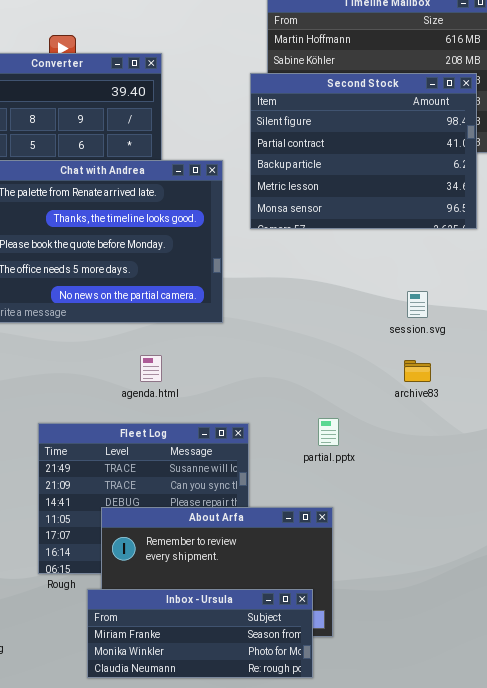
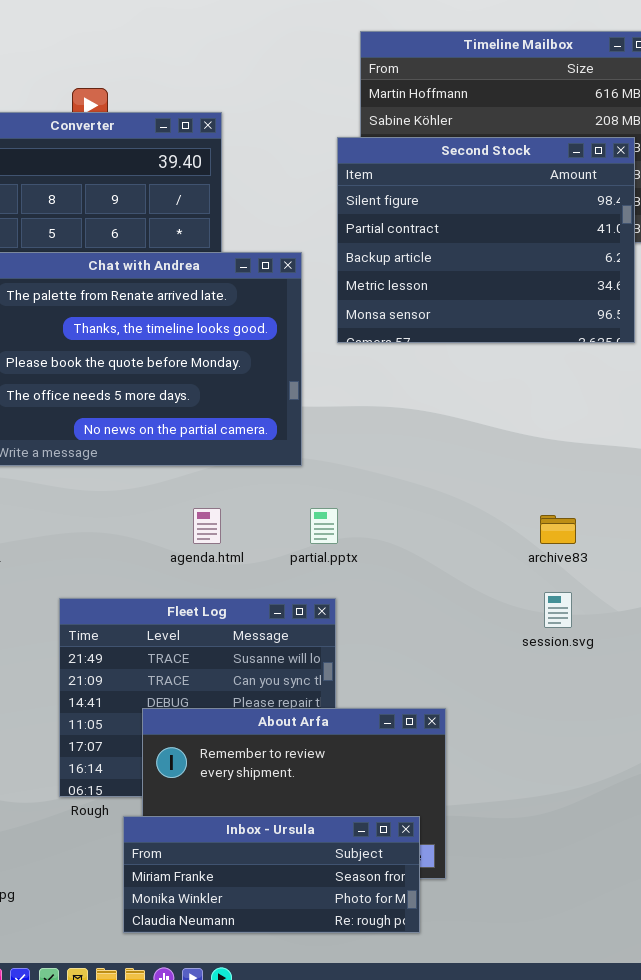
session.svg: [407,291,428,318] -> [544,592,572,628], moved
partial.pptx: [318,418,339,446] -> [310,508,338,544], moved

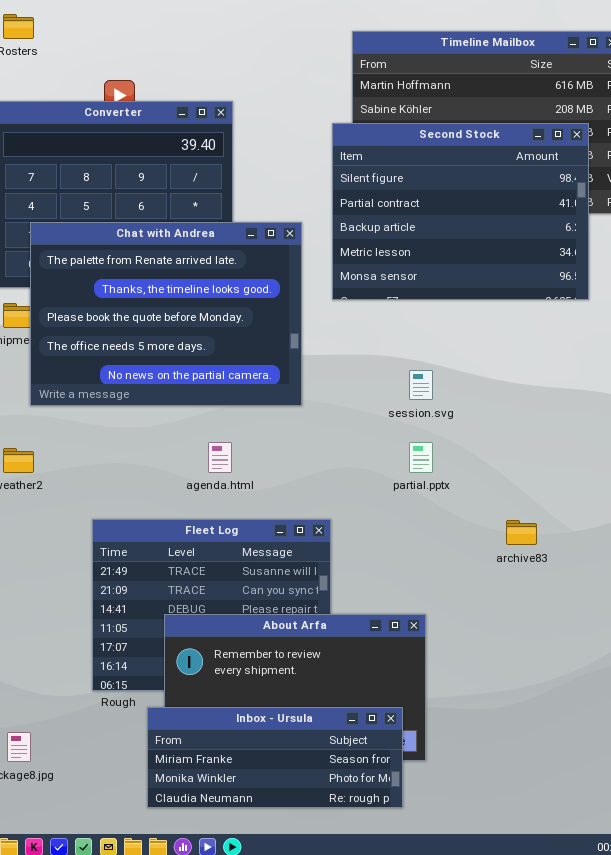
partial.pptx: [310,508,338,544] -> [409,442,433,473], moved
archive83: [540,515,576,544] -> [506,520,537,545], moved
session.svg: [544,592,572,628] -> [409,370,433,400], moved

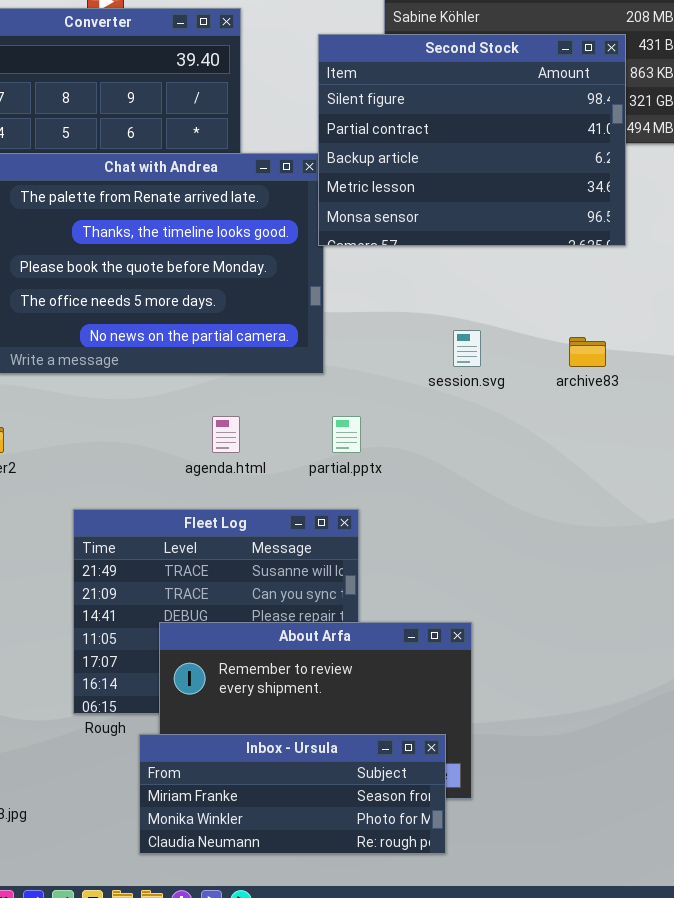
Second Stock: [332,123,589,300] -> [318,34,626,246], moved
partial.pptx: [409,442,433,473] -> [332,416,361,453], moved
archive83: [506,520,537,545] -> [569,337,606,367], moved

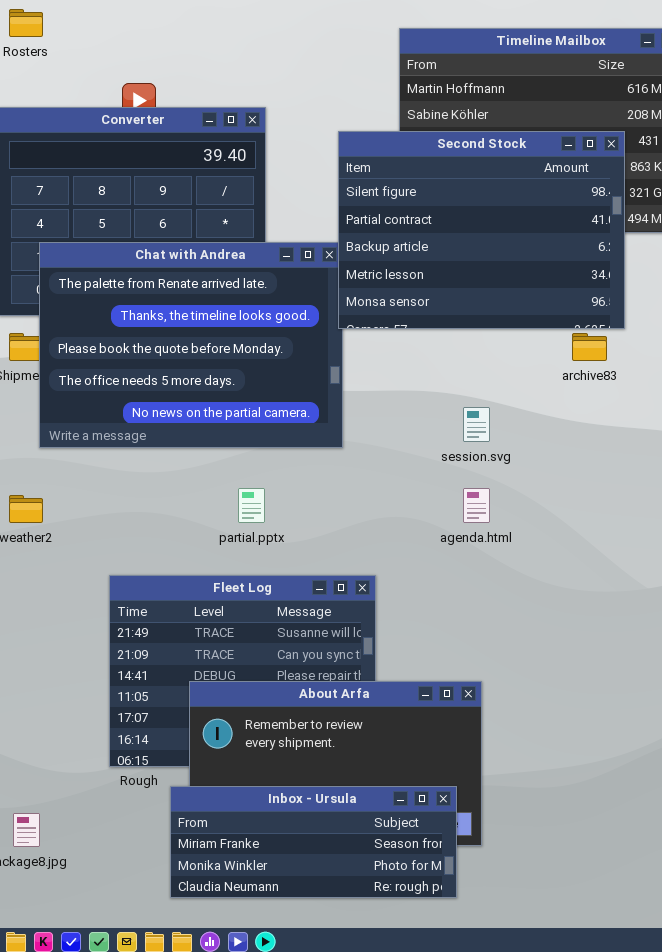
archive83: [569,337,606,367] -> [572,333,607,361], moved
agenda.html: [212,416,240,453] -> [463,488,490,523], moved
partial.pptx: [332,416,361,453] -> [238,488,265,523], moved

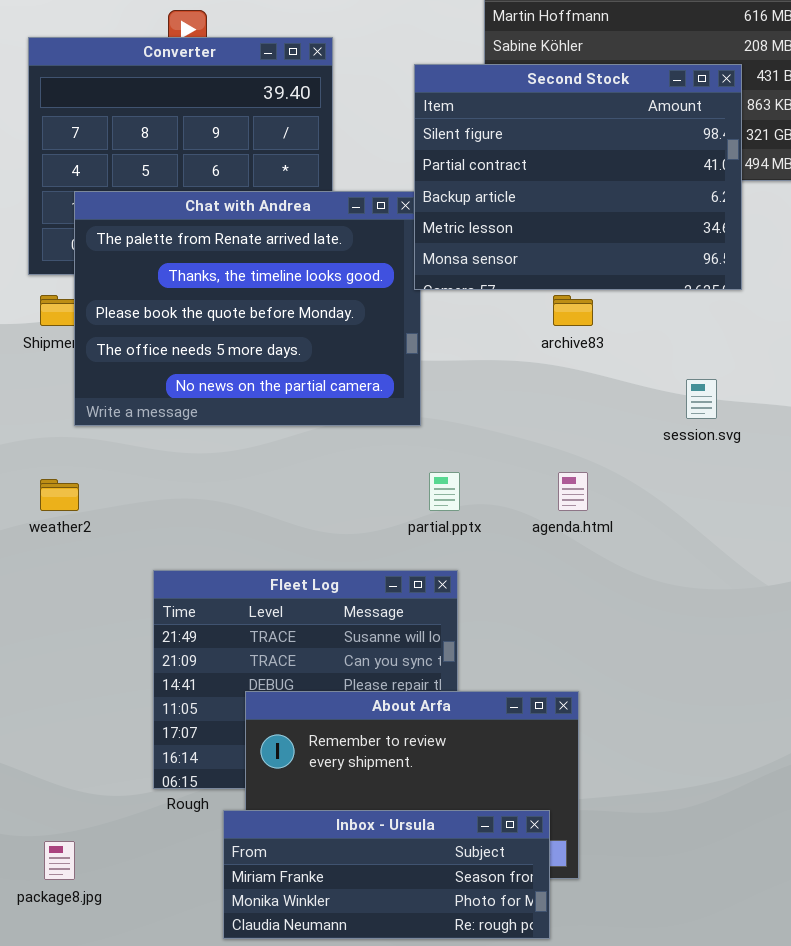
archive83: [572,333,607,361] -> [553,295,593,326], moved
session.svg: [463,407,490,442] -> [686,379,717,419], moved
partial.pptx: [238,488,265,523] -> [429,472,460,511], moved

